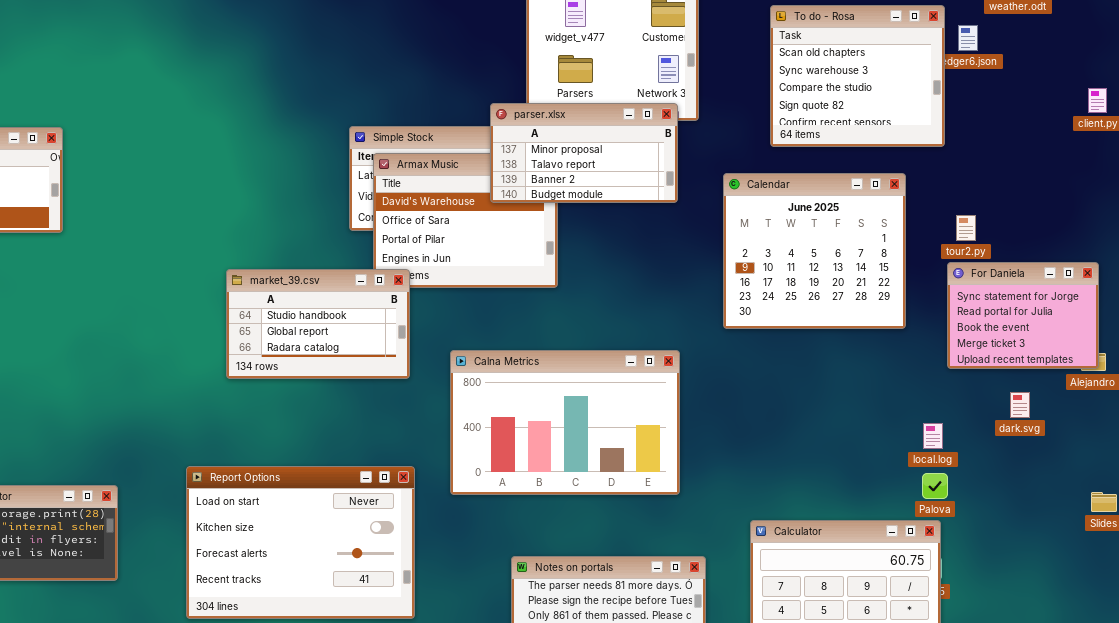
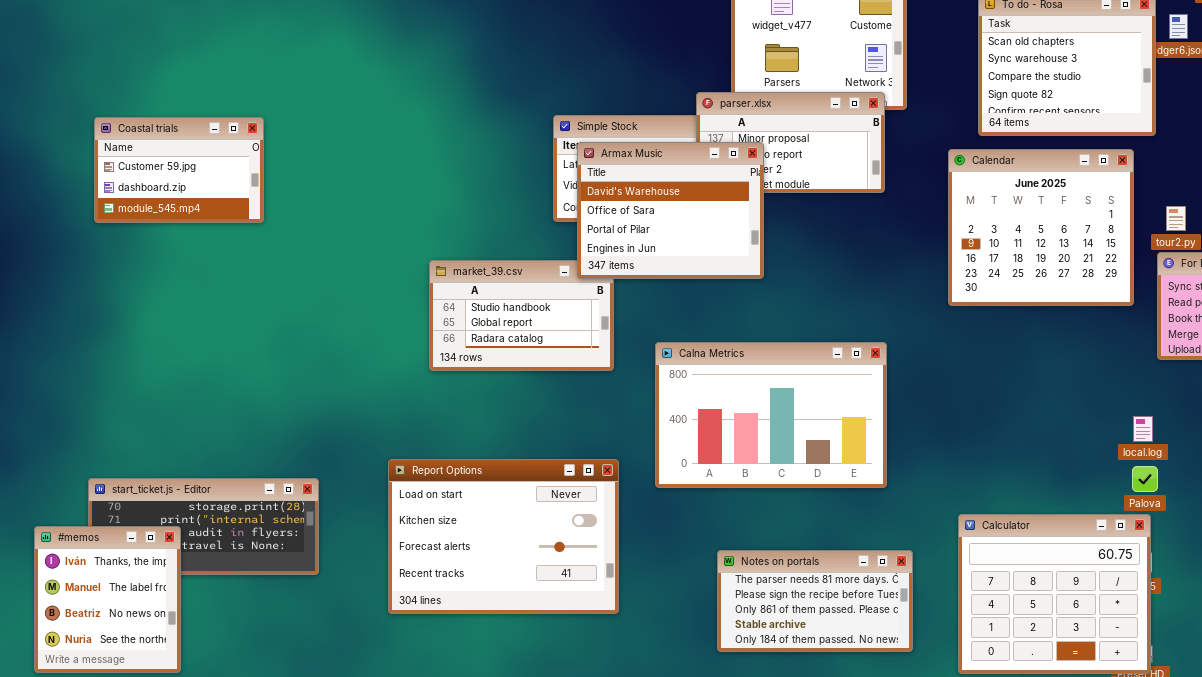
Armax Music: [373,153,558,288] -> [577,142,764,279], raised
Calendar: [723,173,906,329] -> [948,149,1134,306], moved

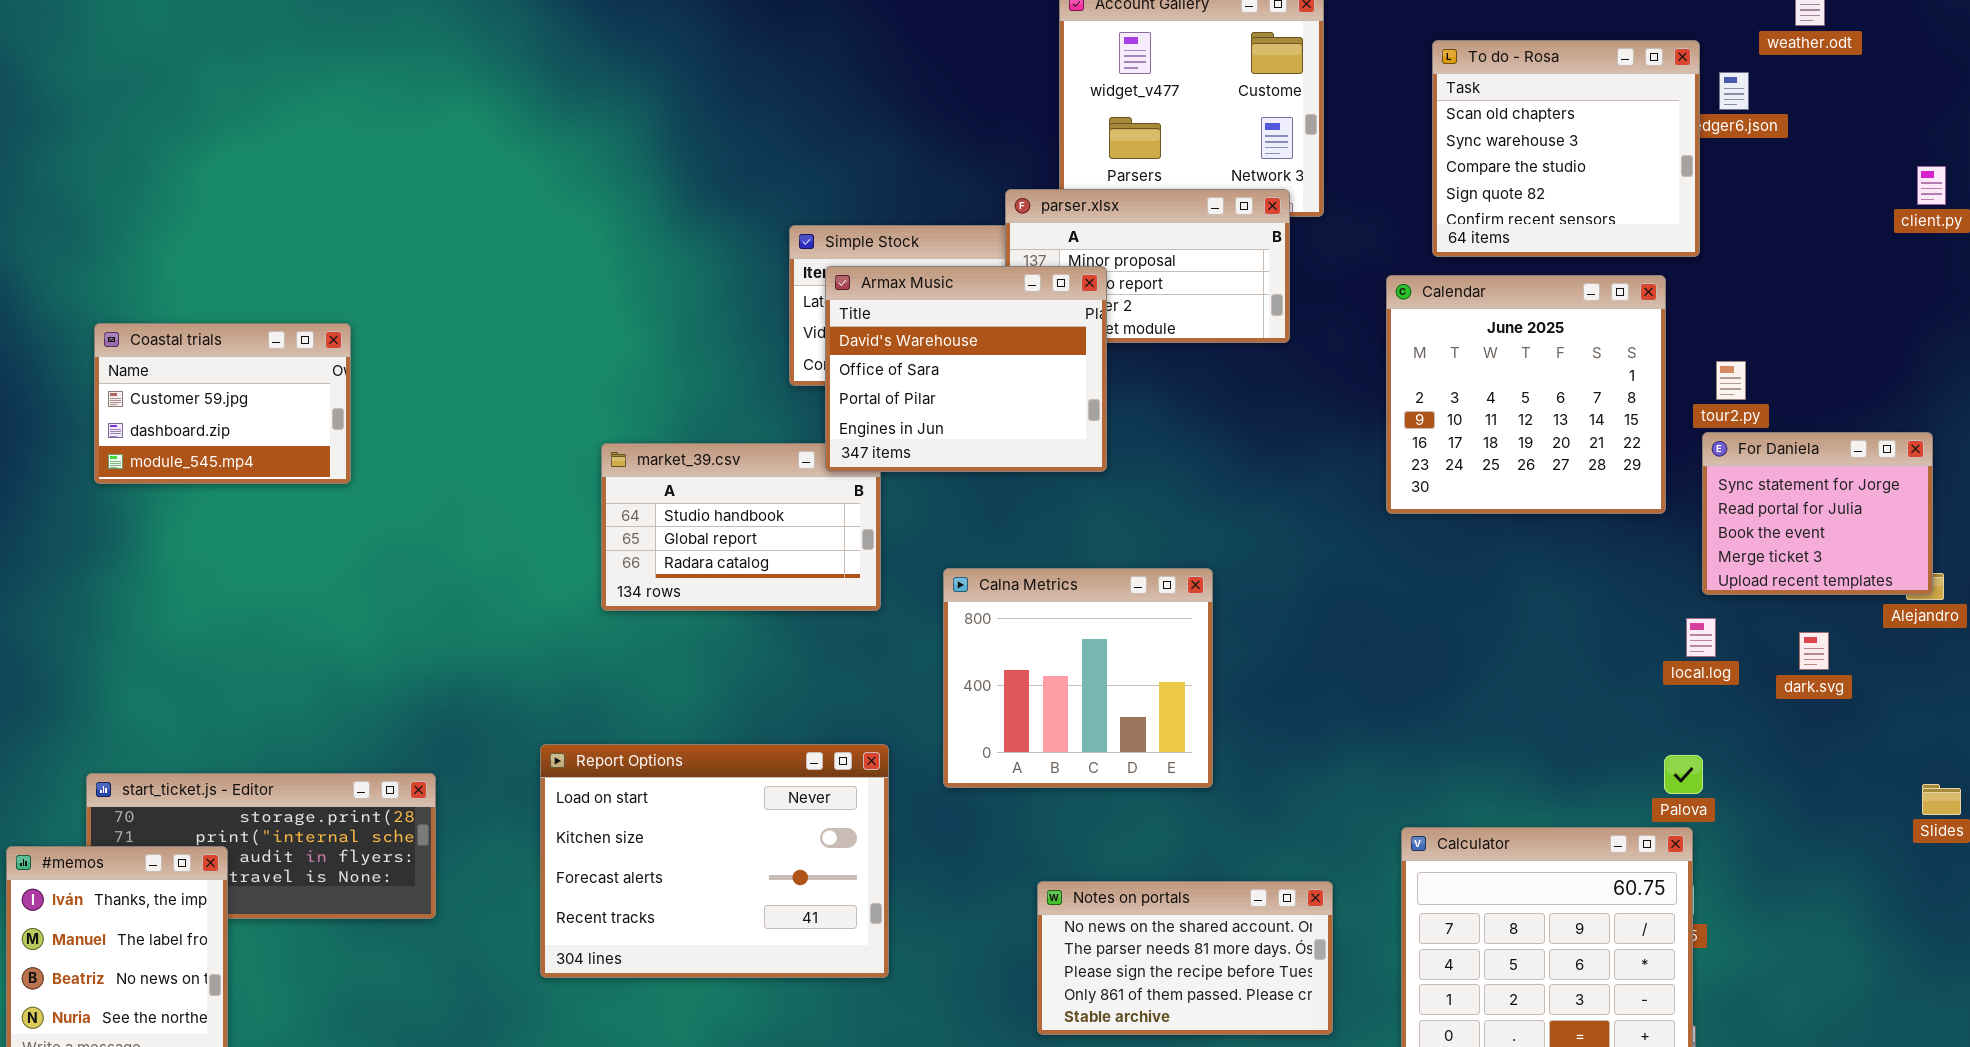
Coastal trials: [94,117,264,223] -> [94,323,351,484], moved
Calna Metrics: [655,342,887,488] -> [943,568,1213,788], resized
local.log: [1133,416,1153,442] -> [1686,618,1716,657], moved
Notes on portals: [717,550,913,652] -> [1037,881,1333,1035], scrolled up 1 row

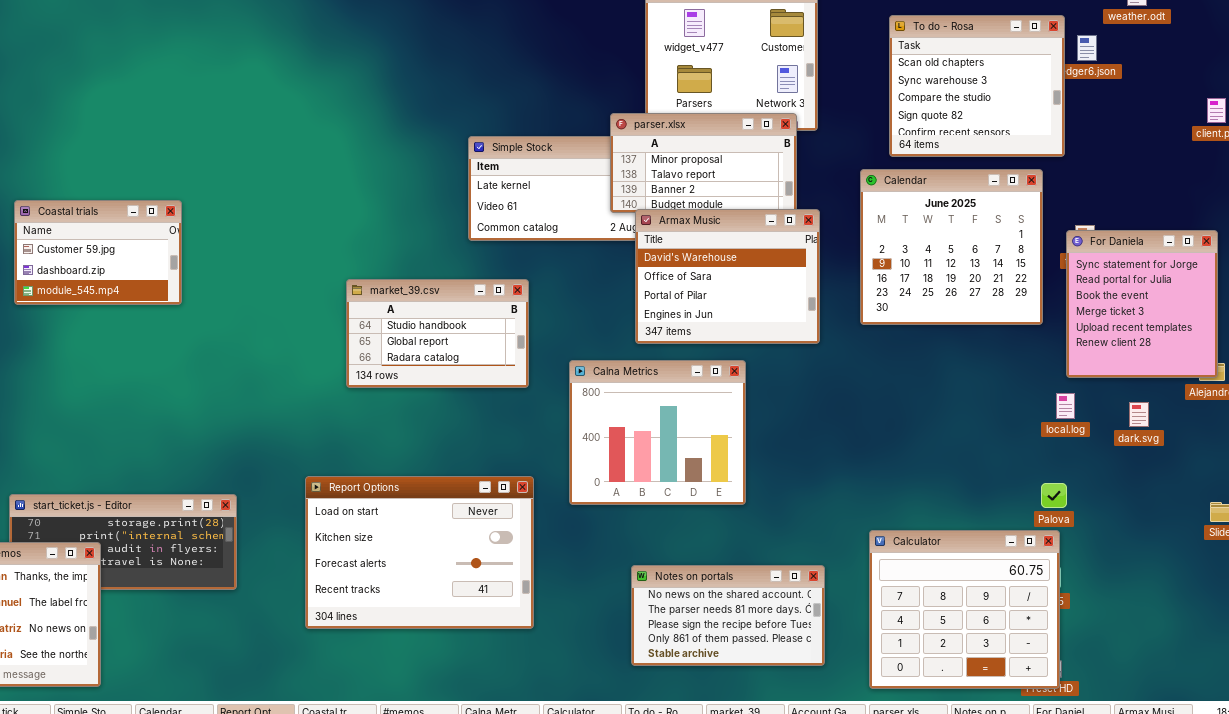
Armax Music: [825,266,1107,472] -> [635,209,820,344], moved
For Daniela: [1702,432,1933,595] -> [1066,230,1218,378], resized

